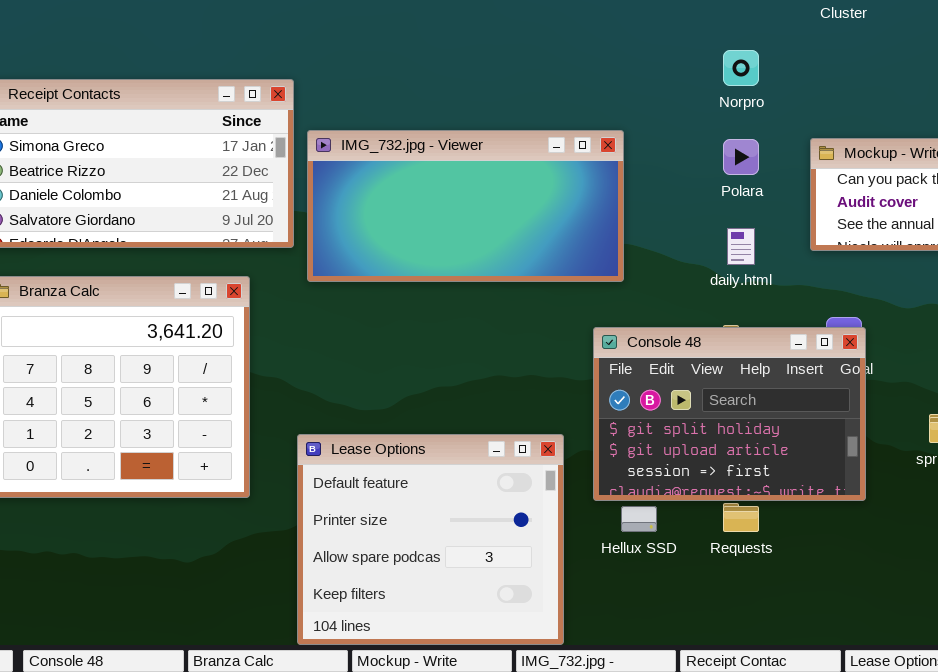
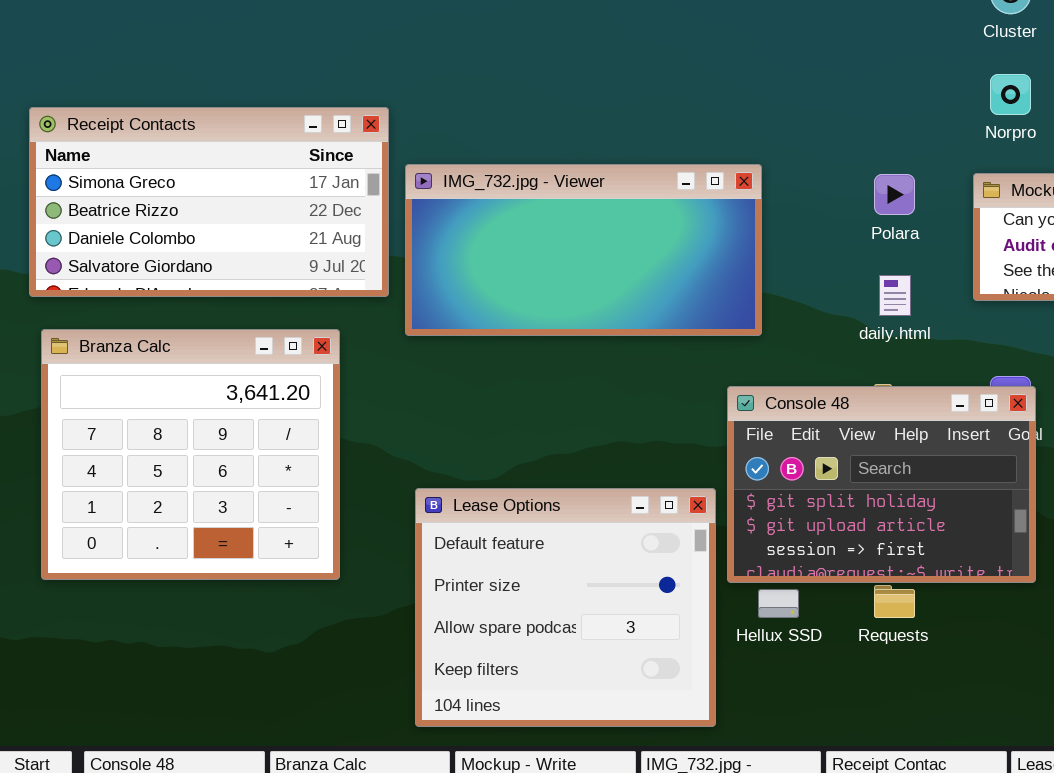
Norpro: [723,50,759,86] -> [990,74,1031,115], moved
Lease Options: [297,434,564,645] -> [415,488,716,727], moved

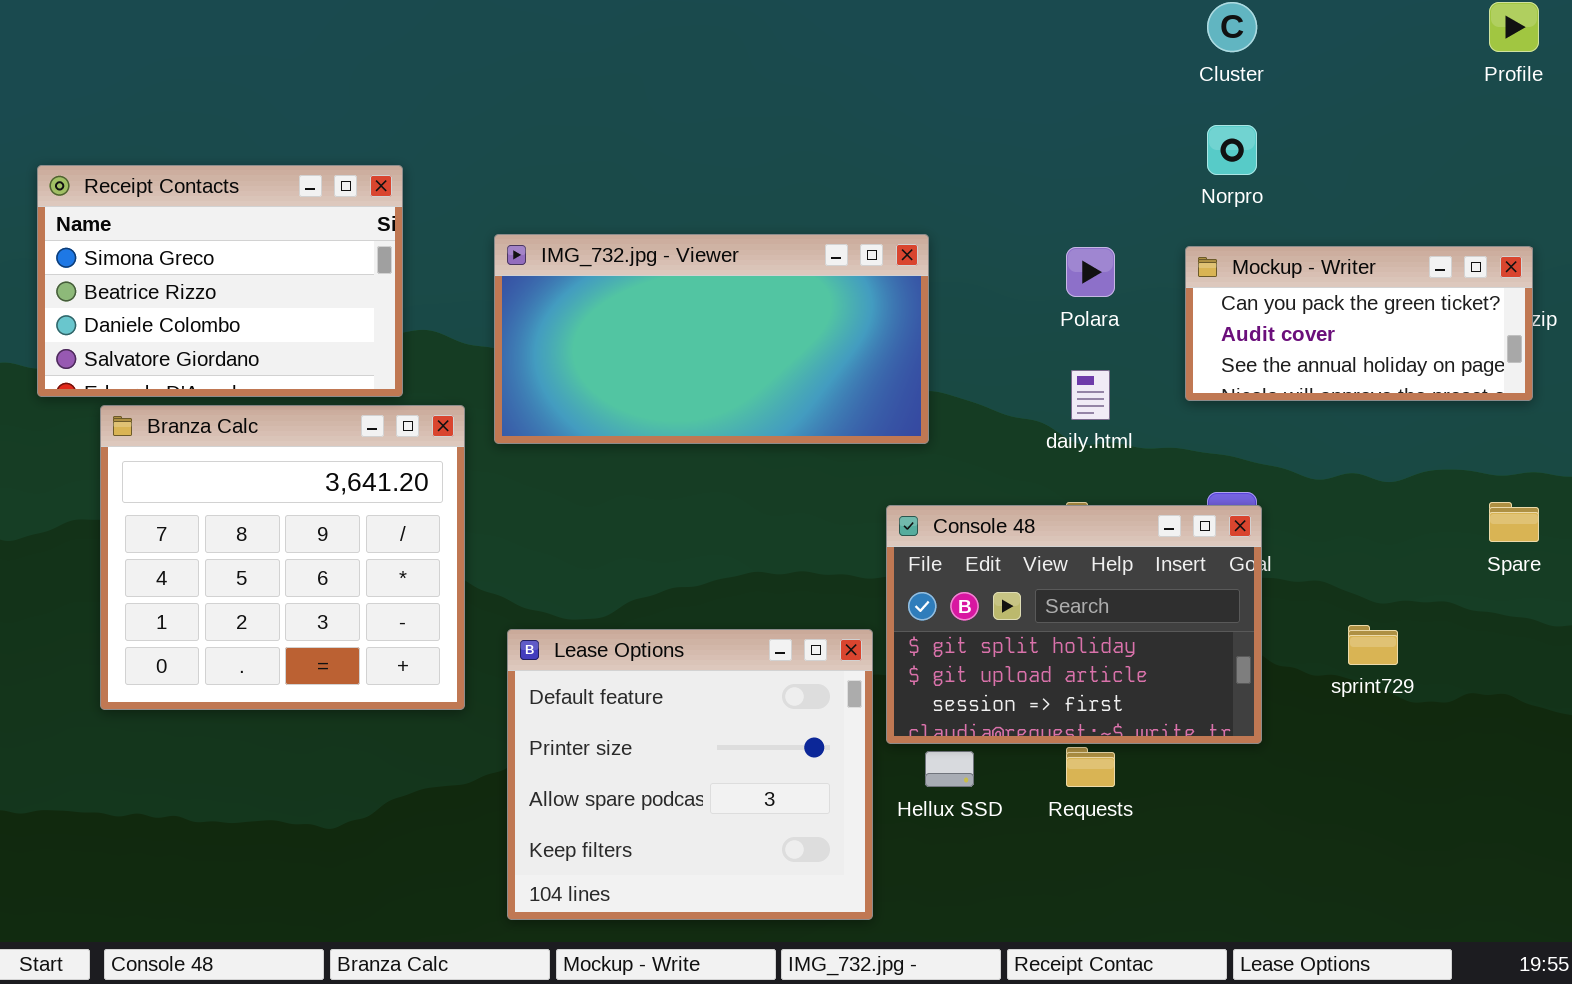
Receipt Contacts: [29,107,389,297] -> [37,165,403,397], resized
Branza Calc: [41,329,340,580] -> [100,405,465,710], moved

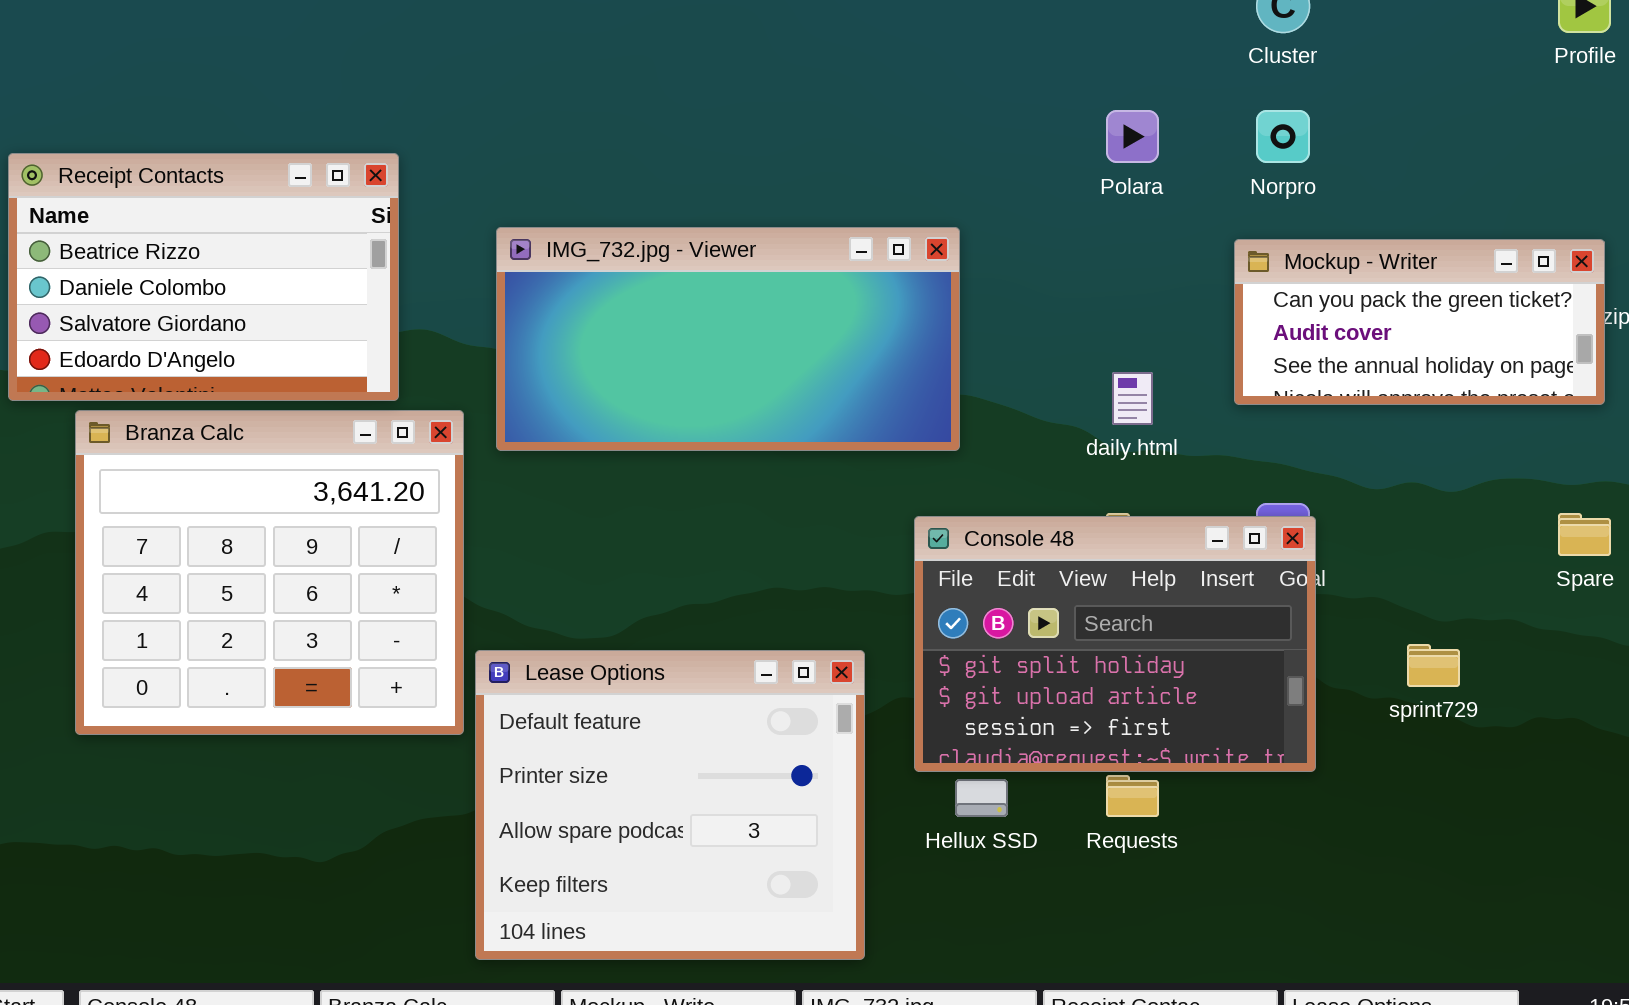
Receipt Contacts: [37,165,403,397] -> [8,153,399,401], scrolled down 1 row
Polara: [1066,247,1115,297] -> [1106,110,1159,163], moved
Lease Options: [507,629,873,920] -> [475,650,865,960], moved

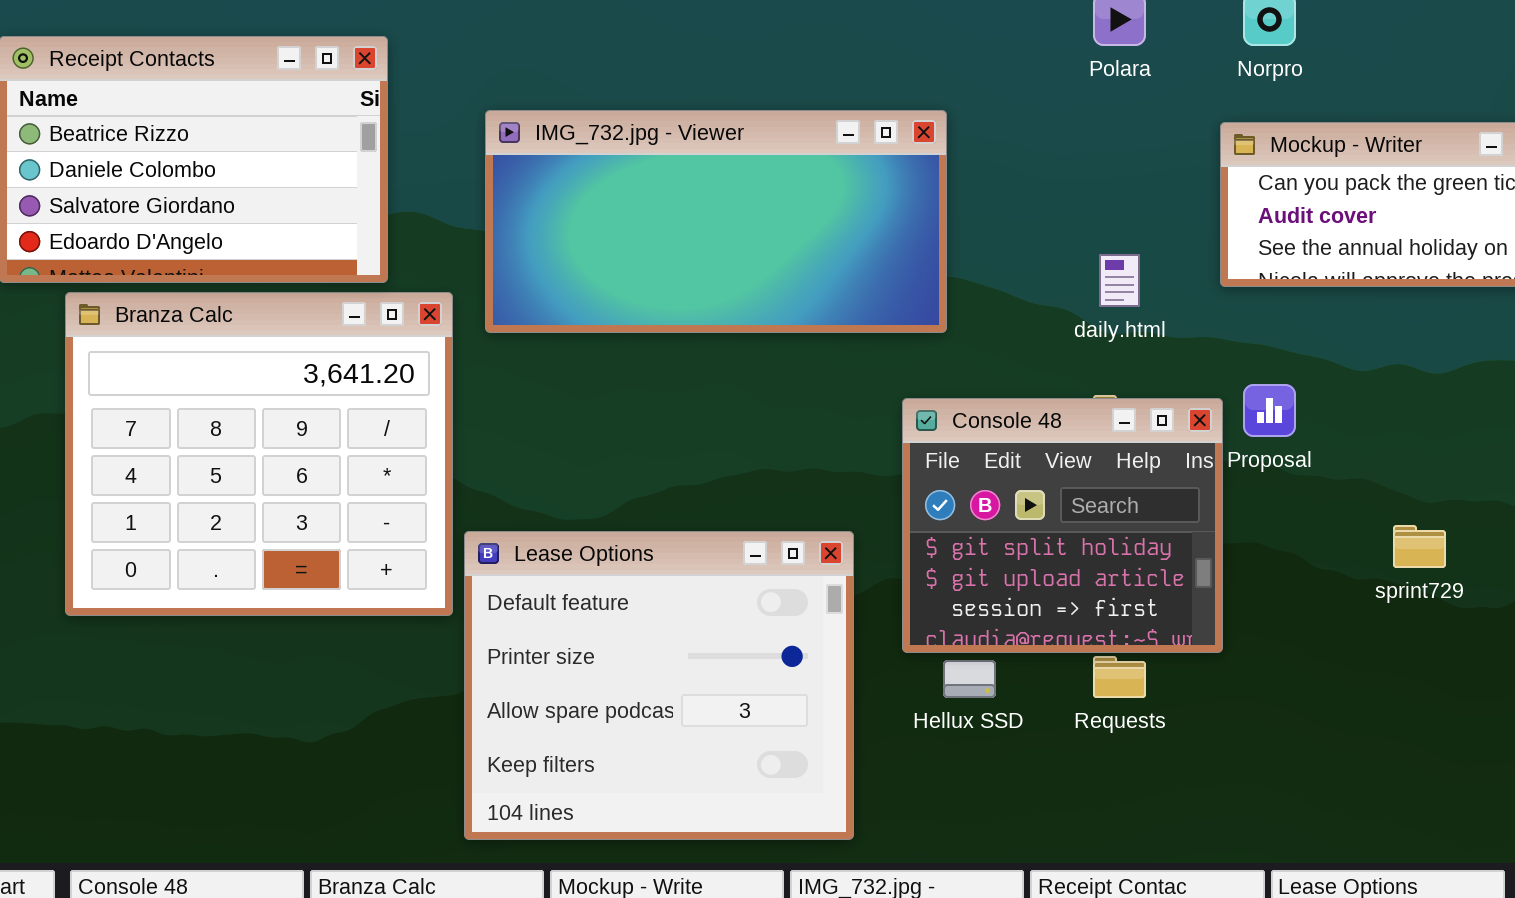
Console 48: [914,516,1316,772] -> [902,398,1223,653], resized

